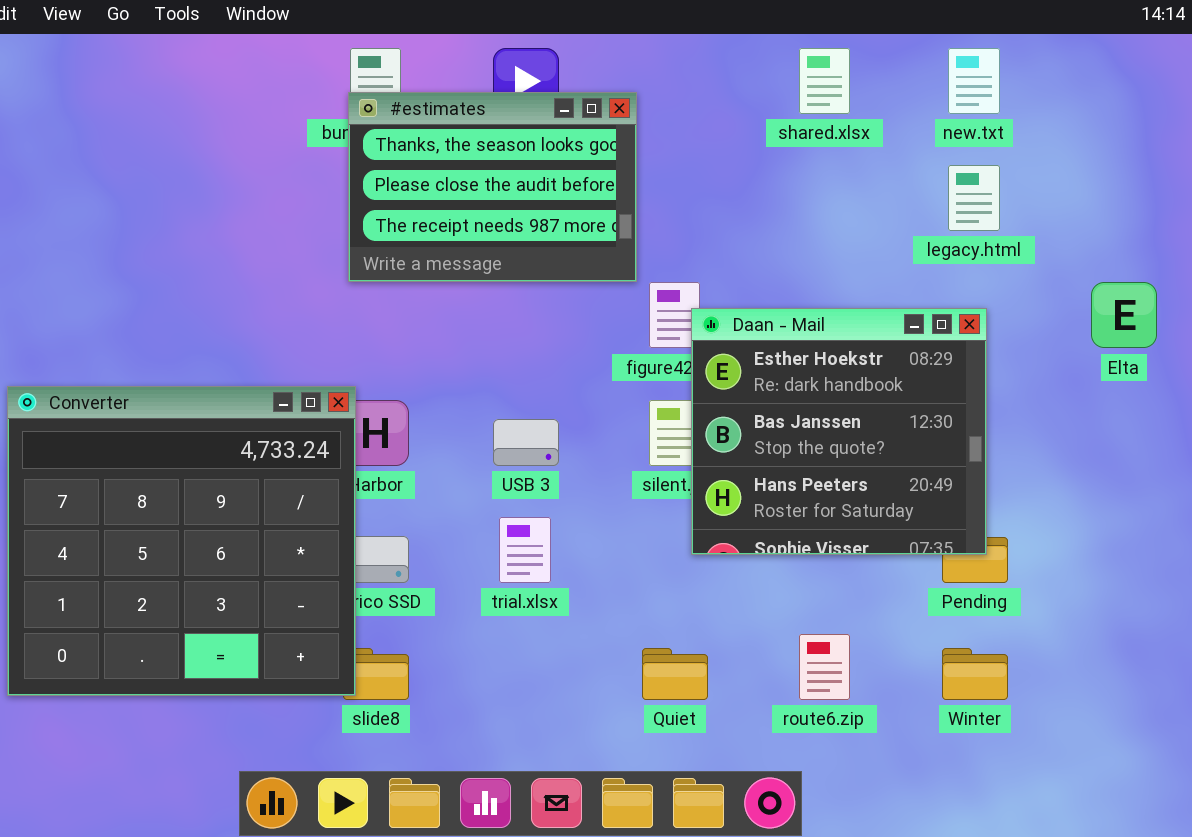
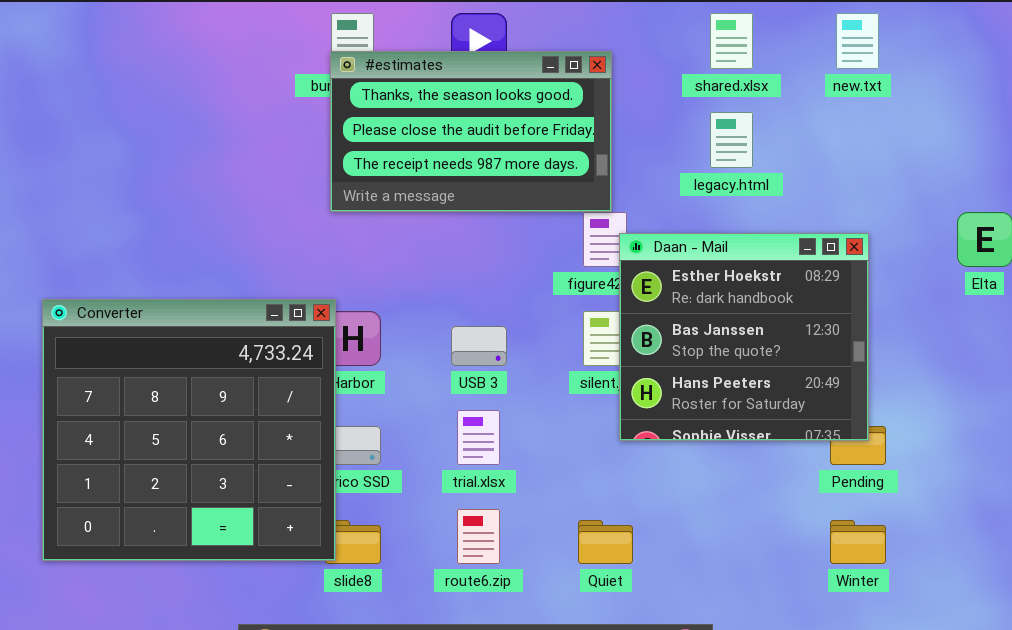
#estimates: [348,92,637,282] -> [330,51,612,212], resized
legacy.html: [948,165,1000,231] -> [710,112,753,168], moved
route6.zip: [799,634,850,700] -> [457,509,500,564], moved

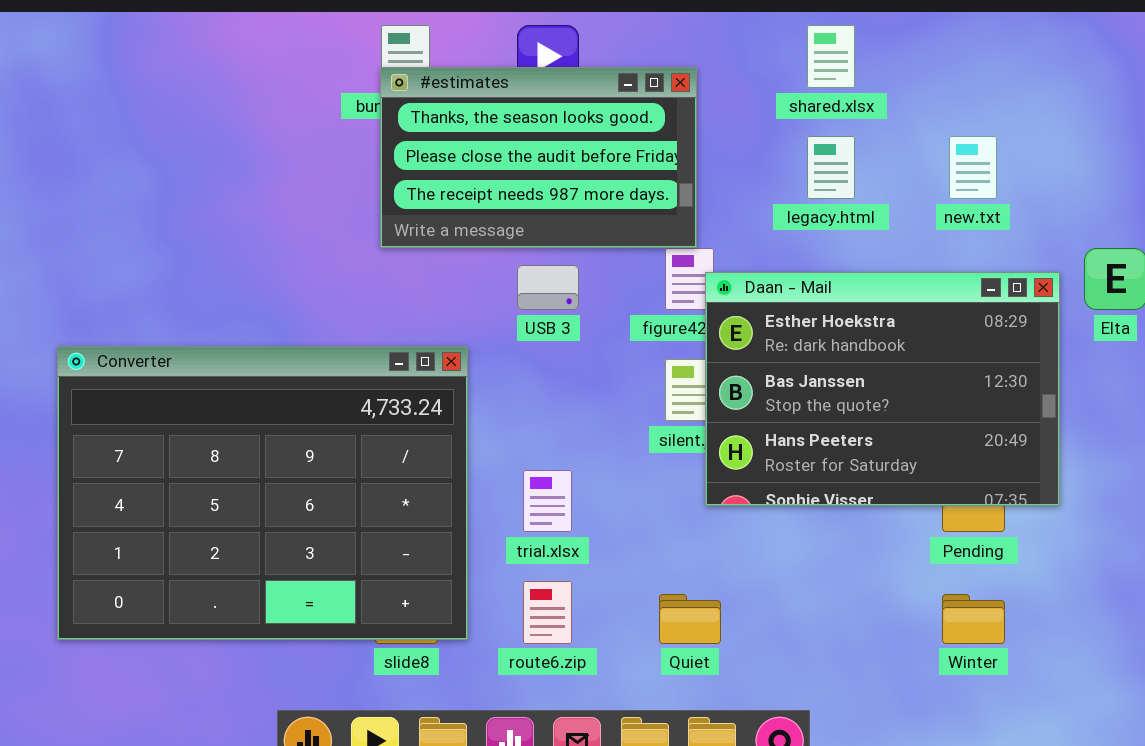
new.txt: [836,13,879,69] -> [949,136,997,199], moved
Daan - Mail: [619,233,869,441] -> [705,272,1060,506], resized
Converter: [42,299,336,561] -> [57,346,468,640], resized
USB 3: [451,326,507,366] -> [517,265,579,310], moved

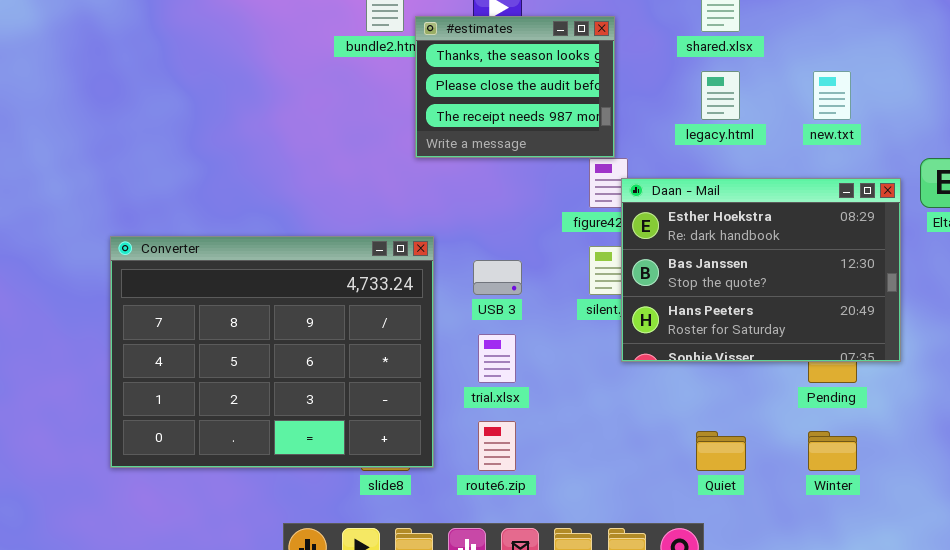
#estimates: [380,67,697,248] -> [415,16,615,158], resized
USB 3: [517,265,579,310] -> [473,260,522,295], moved
Quiet: [659,594,721,644] -> [696,431,746,471], moved

